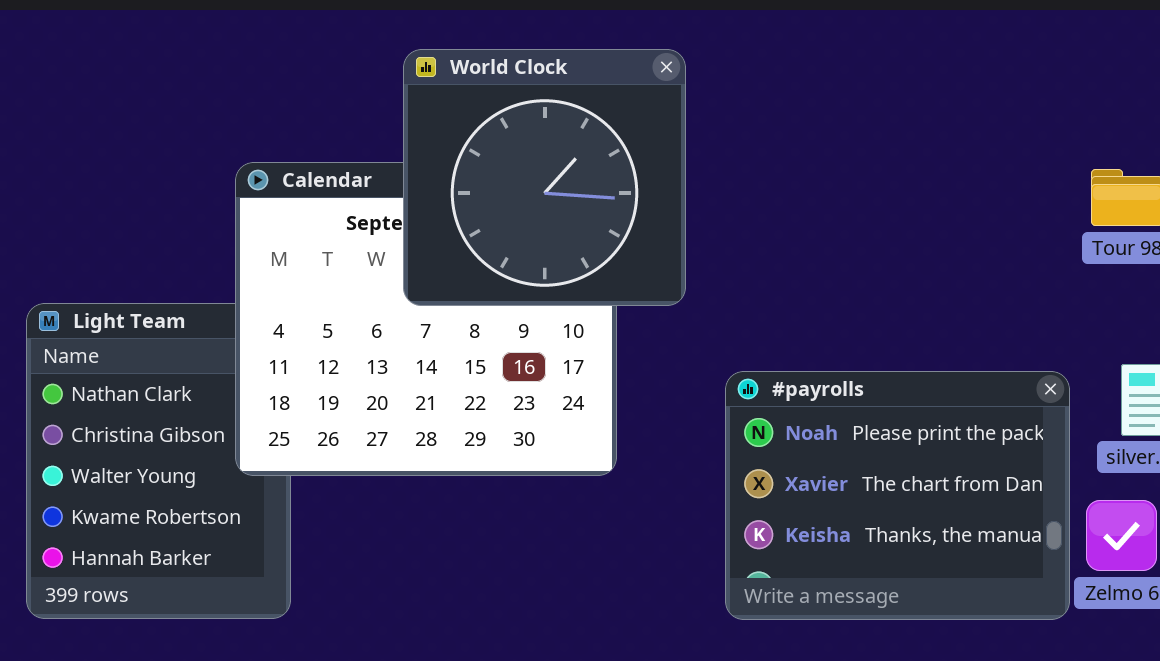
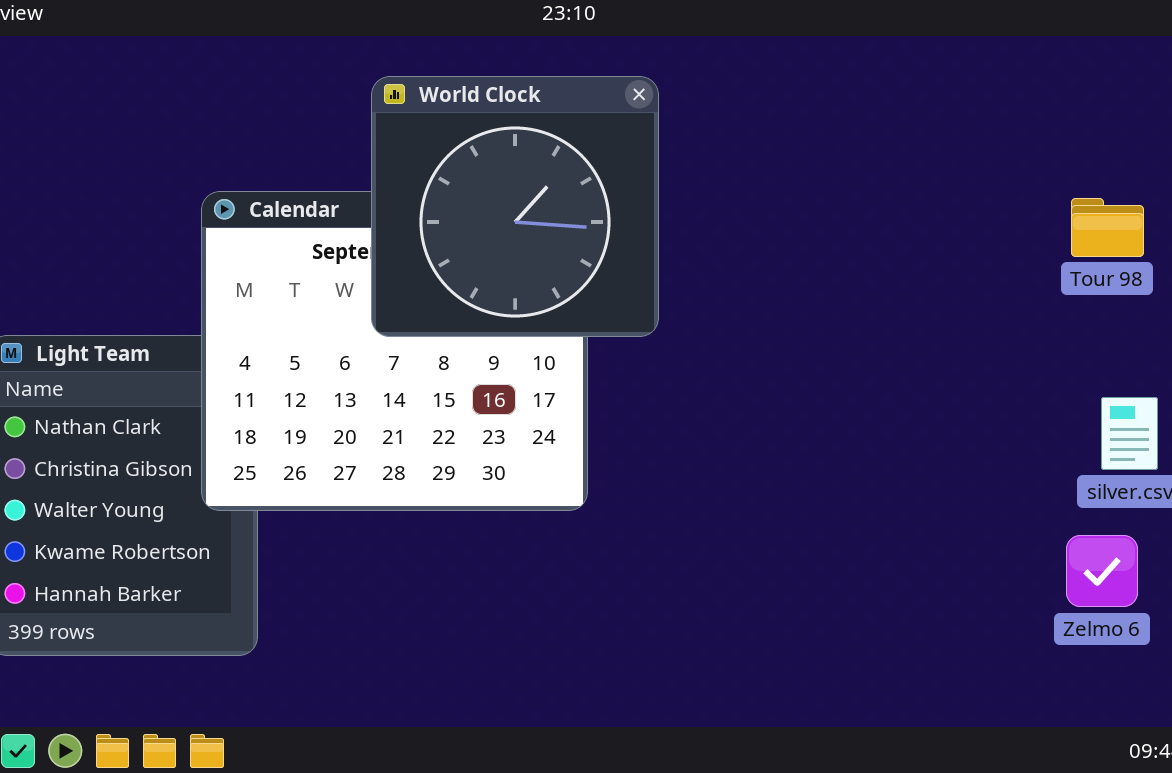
#payrolls: [725,371,1070,620] -> none, closed

